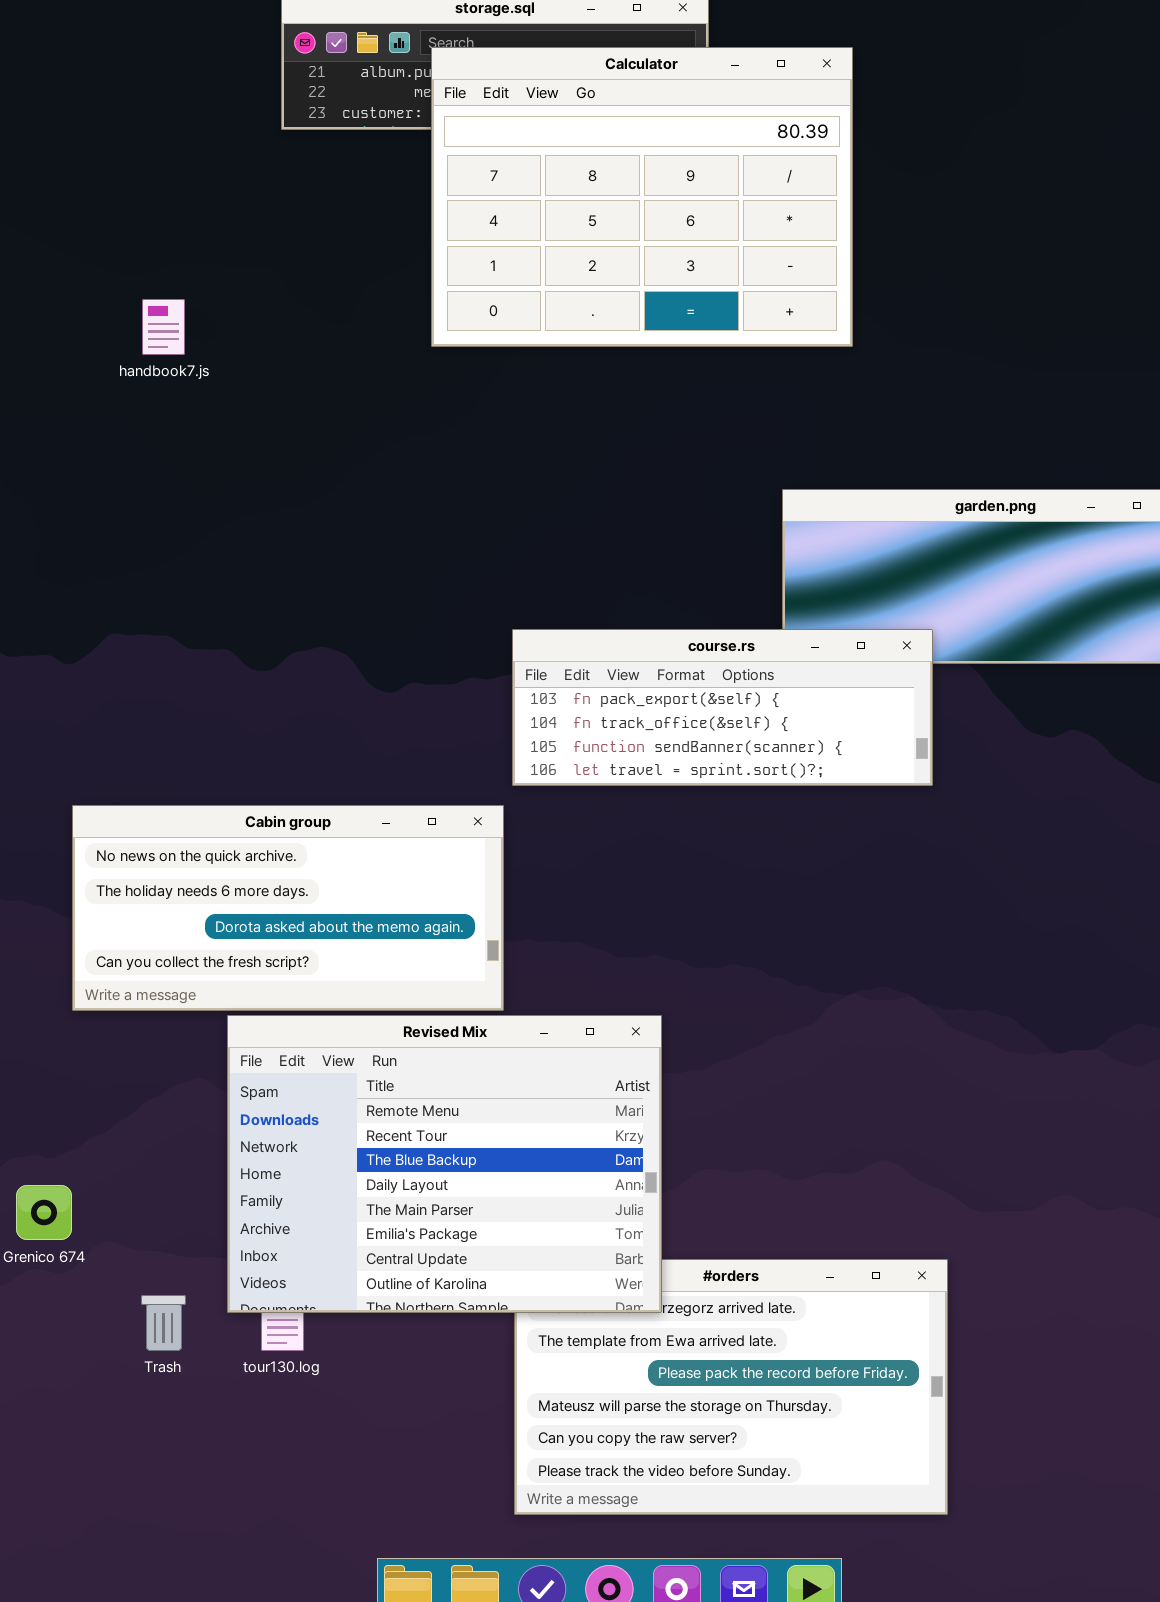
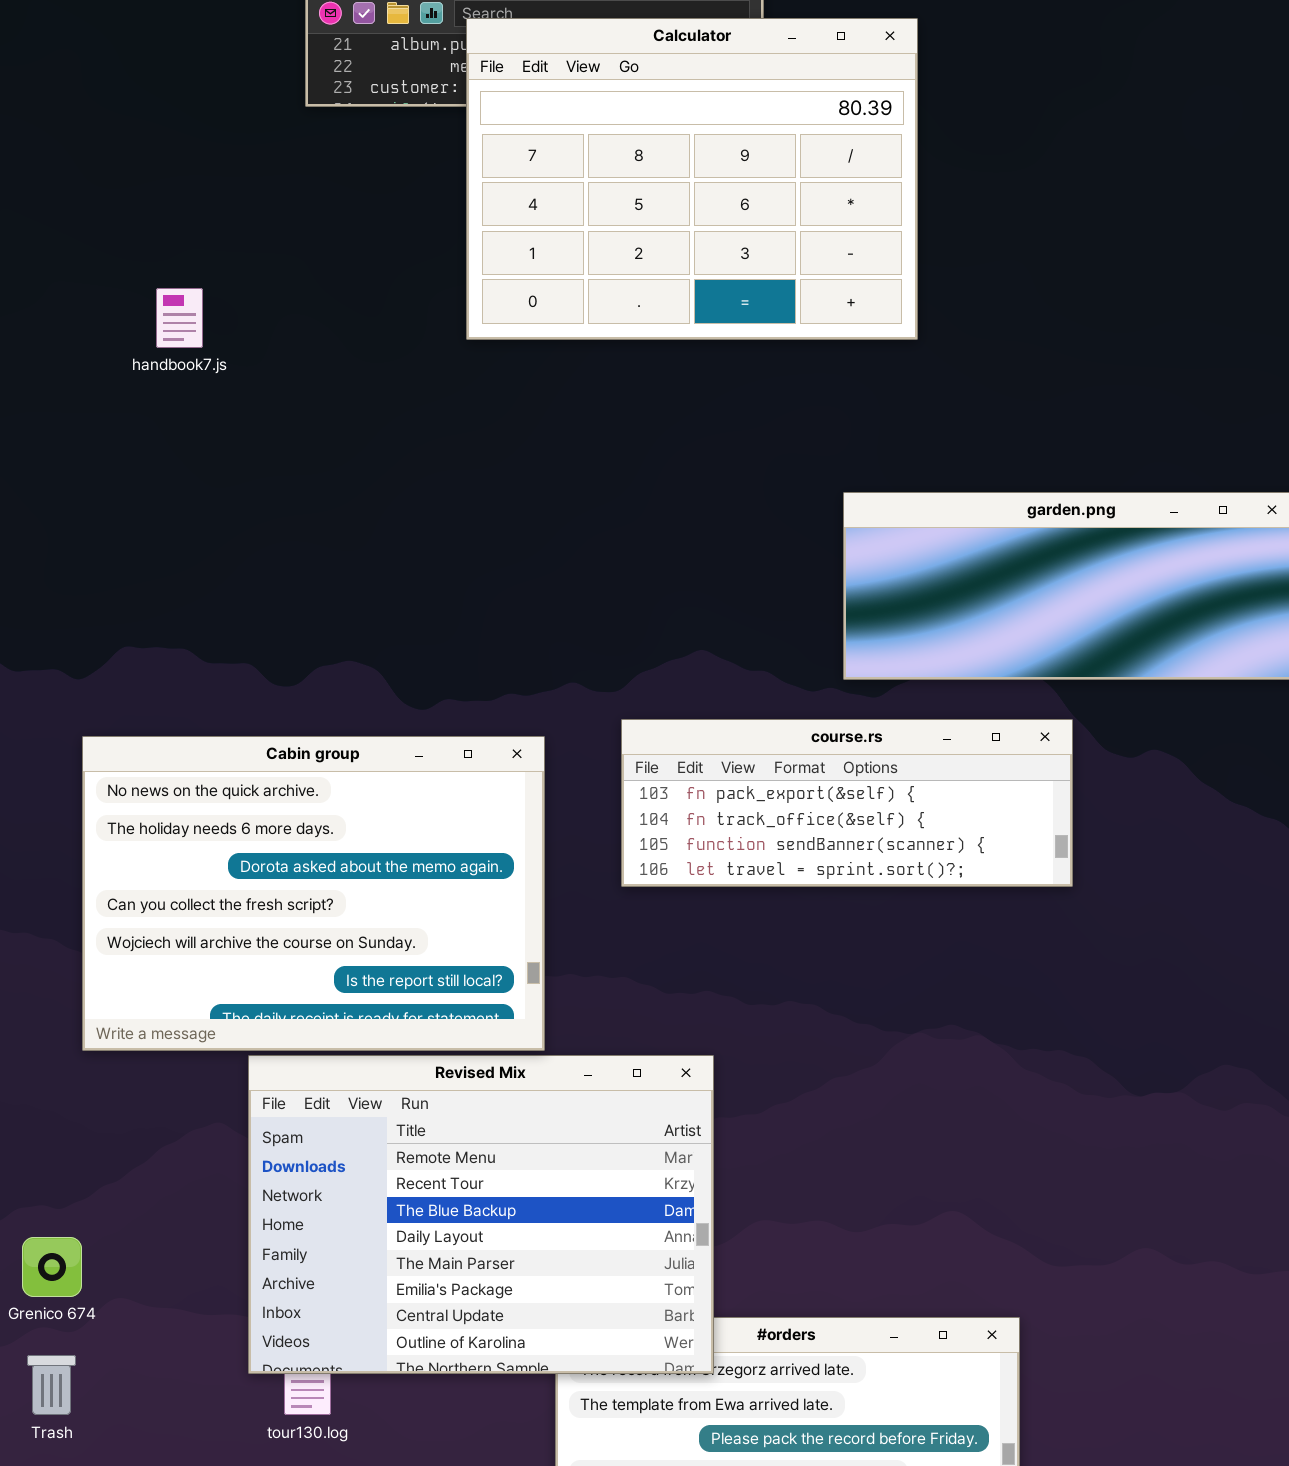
course.rs: [512,629,933,786] -> [621,719,1073,887], moved
Cabin group: [72,805,504,1011] -> [82,736,545,1051], resized
Trash: [141,1295,186,1351] -> [27,1355,76,1415], moved

